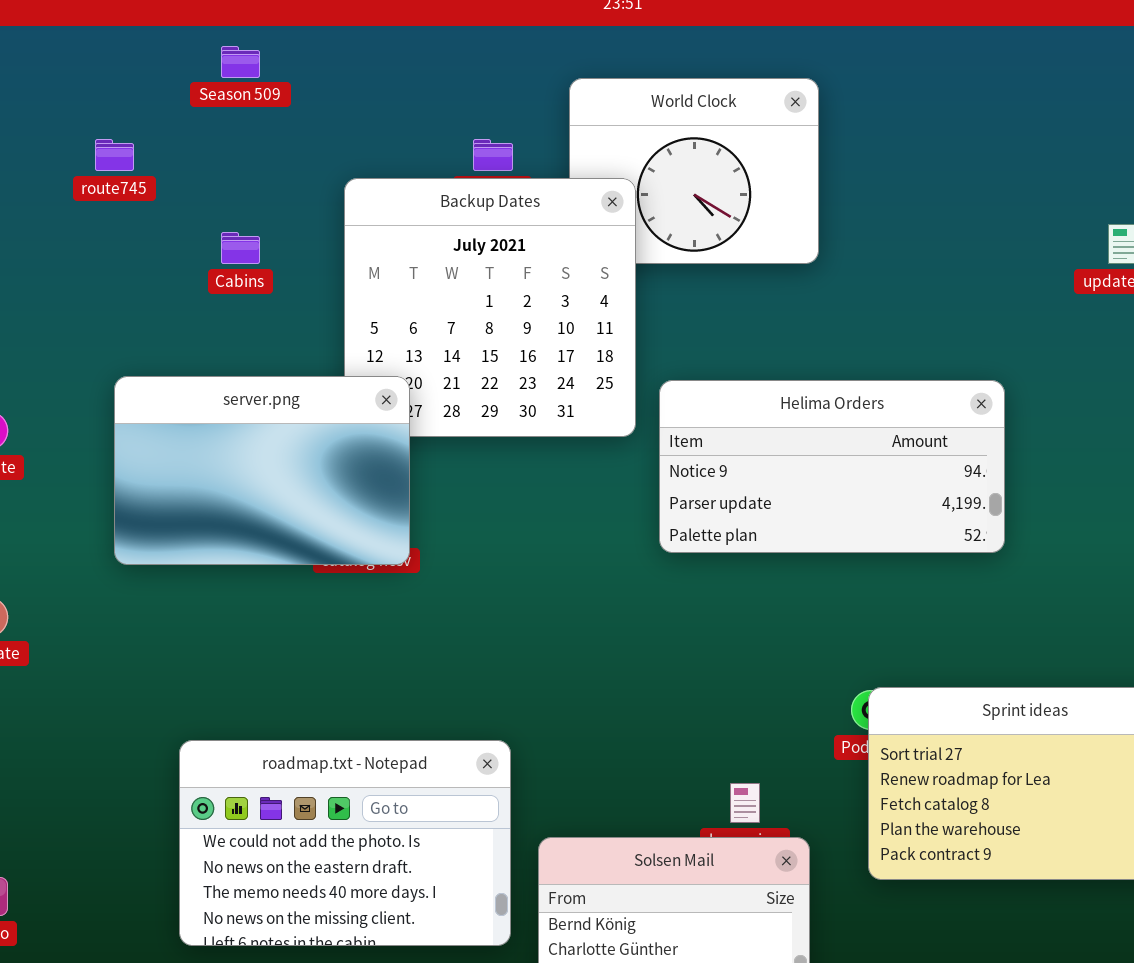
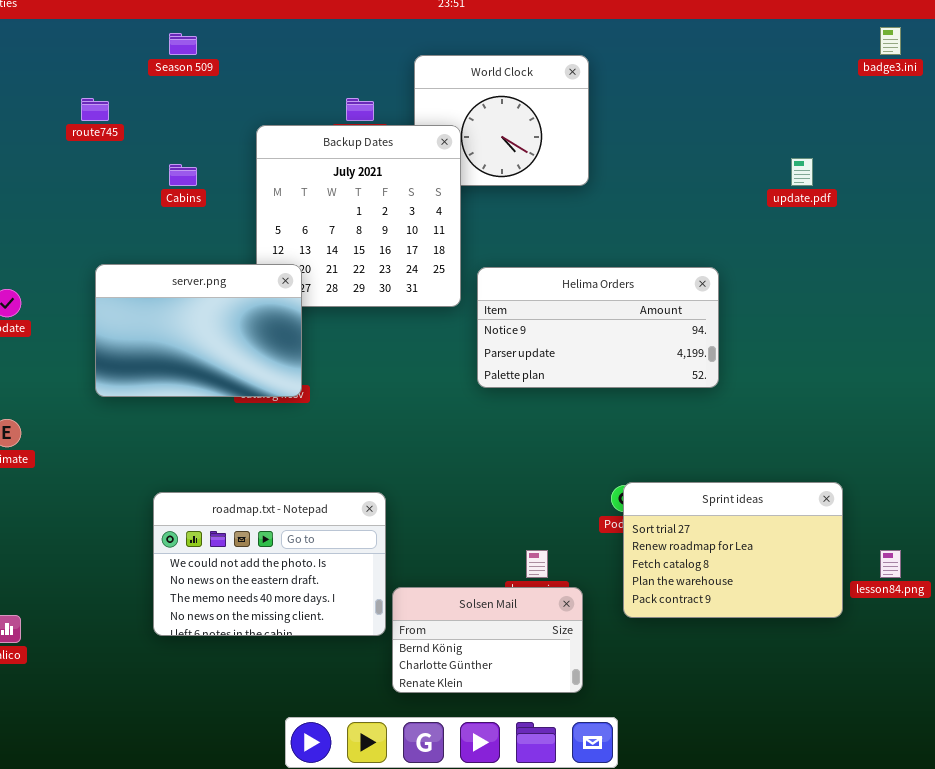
roadmap.txt - Notepad: [179,740,511,946] -> [153,492,386,636], moved

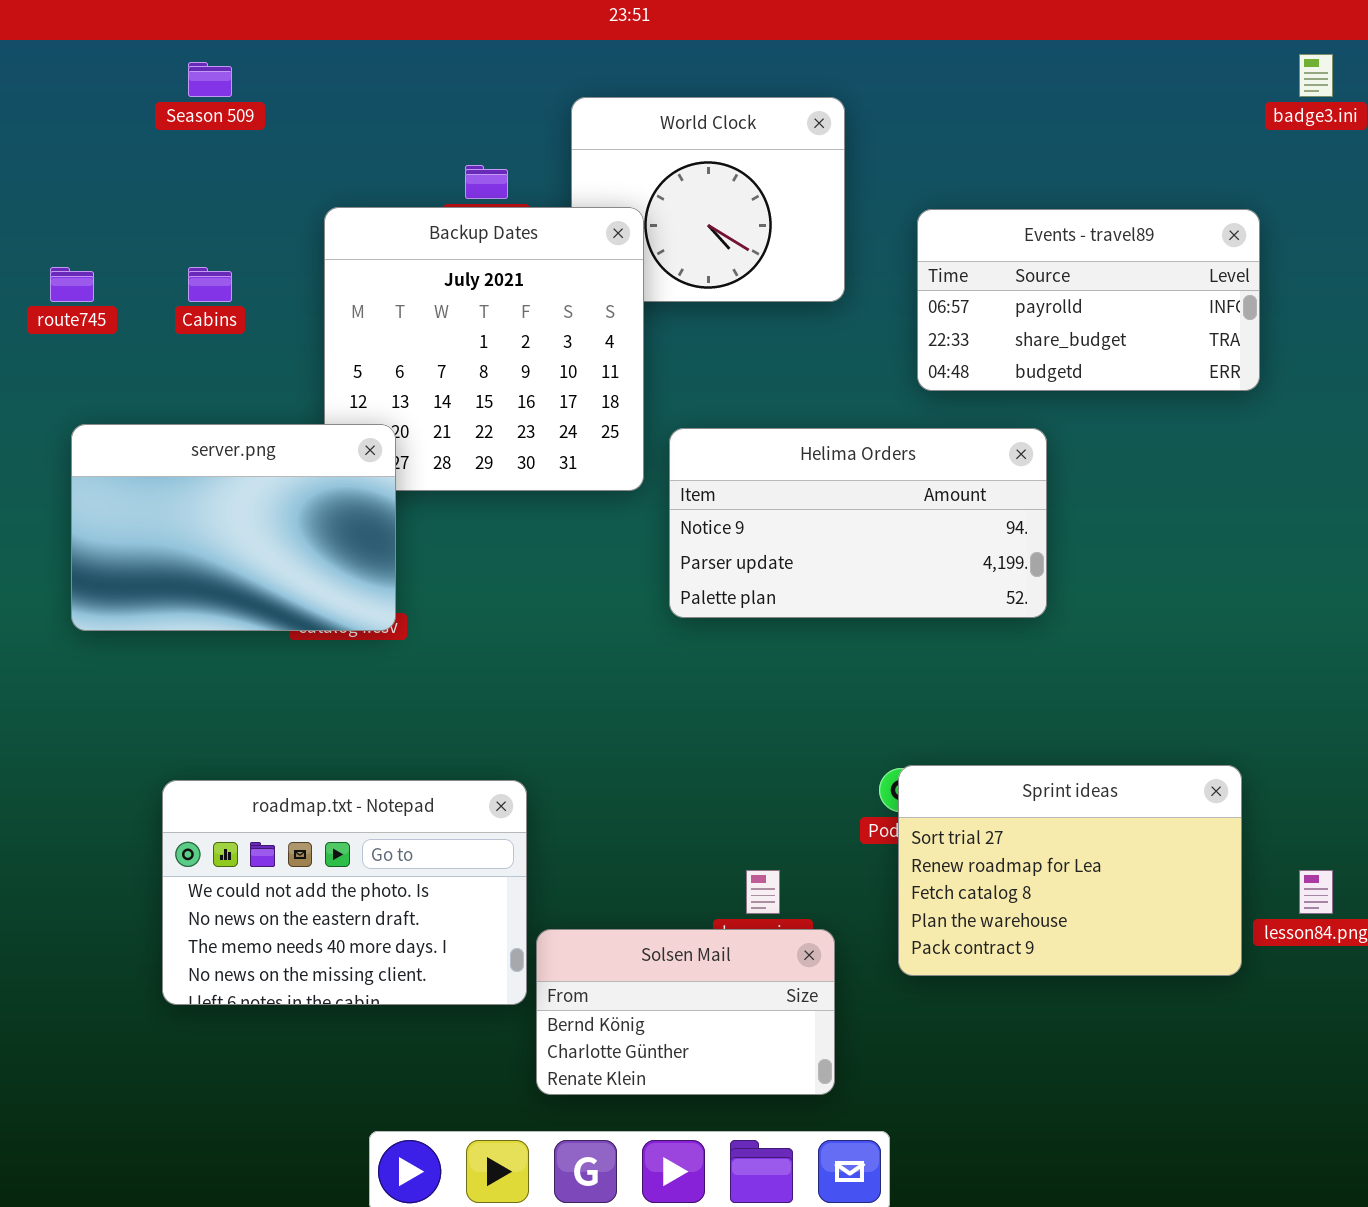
route745: [81,98,109,121] -> [50,267,94,302], moved
Events - travel89: none -> [917,209,1260,391], opened

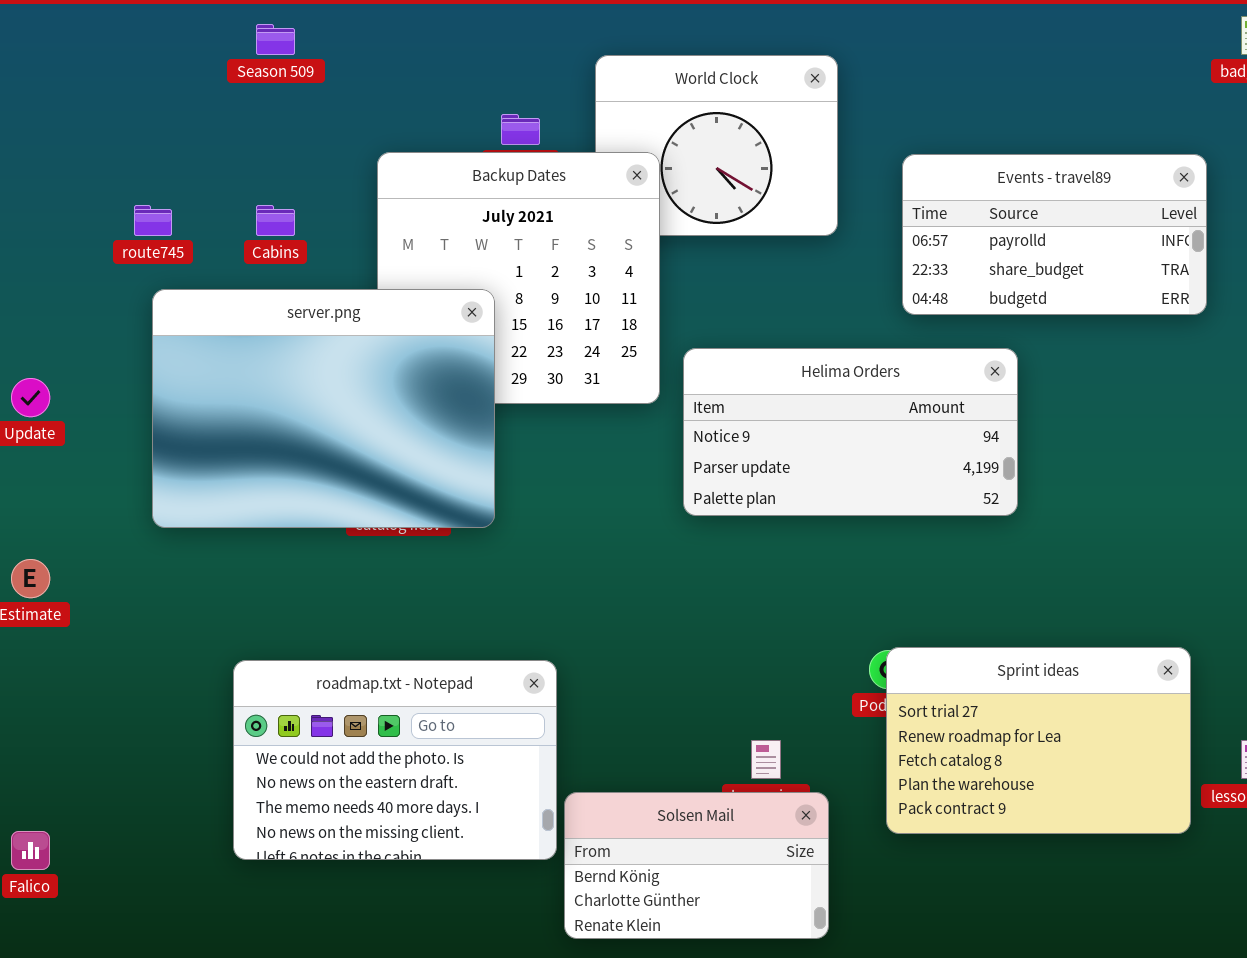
server.png: [71,424,396,631] -> [152,289,495,528], resized

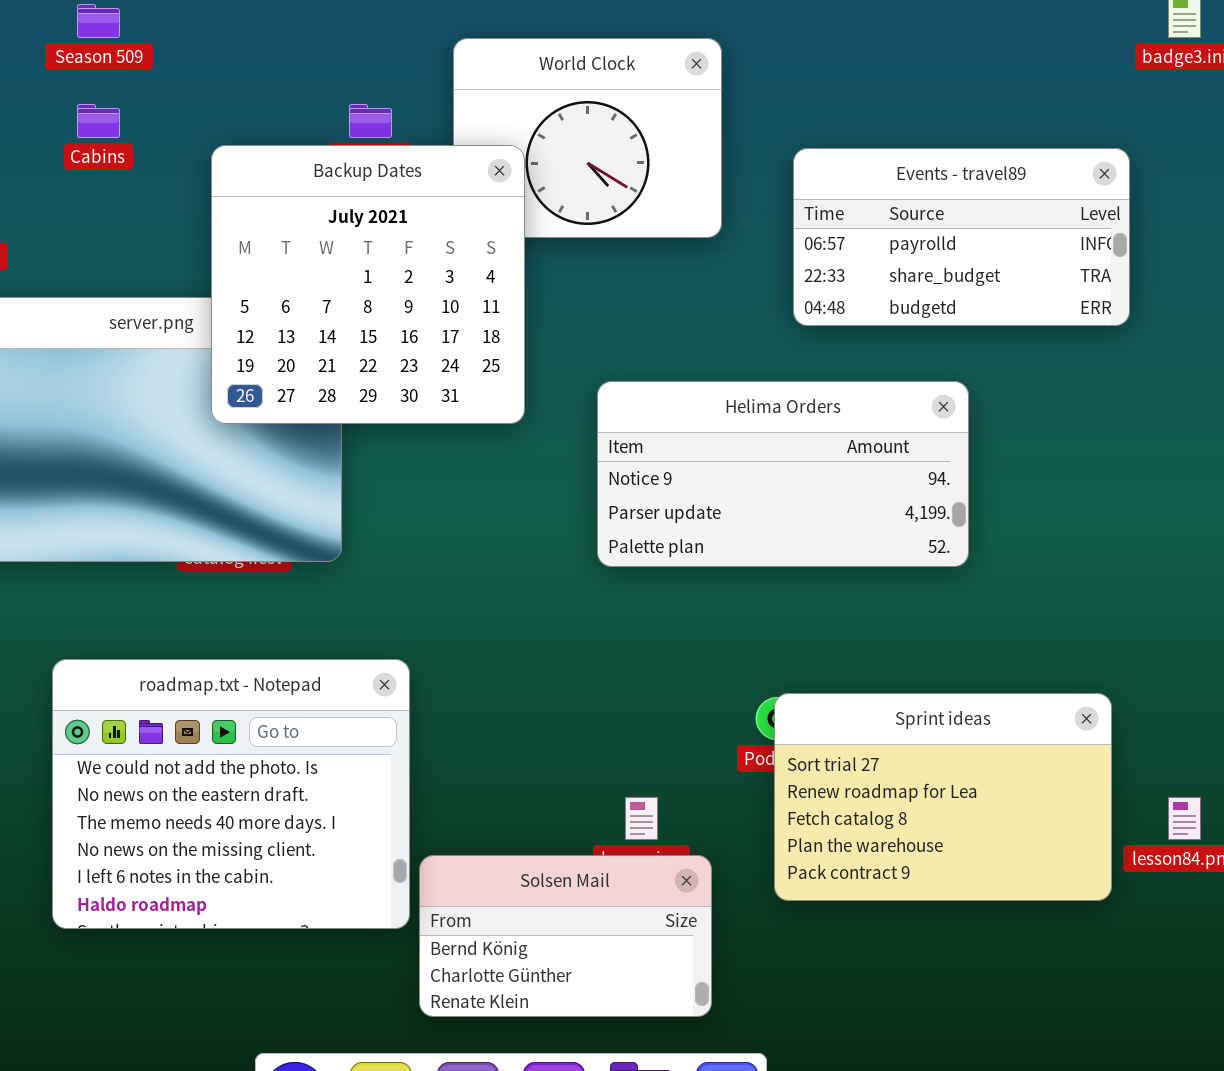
Backup Dates: [377,152,660,404] -> [211,145,525,424], raised
Cabins: [256,205,295,236] -> [77,104,120,138], moved
Helima Orders: [683,348,1018,516] -> [597,381,969,567], moved
roadmap.txt - Notepad: [233,660,557,860] -> [52,659,410,929], resized

